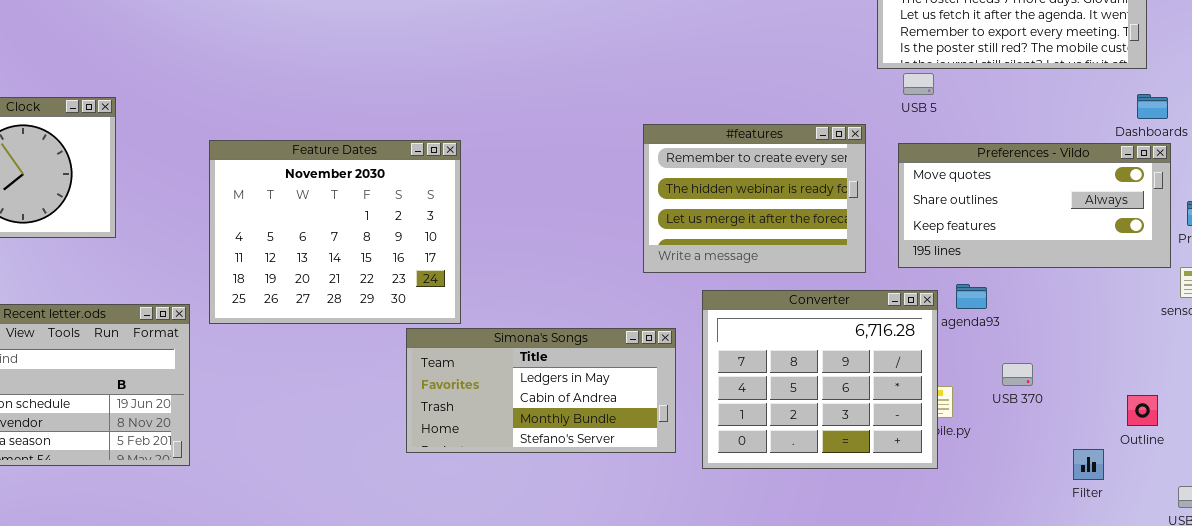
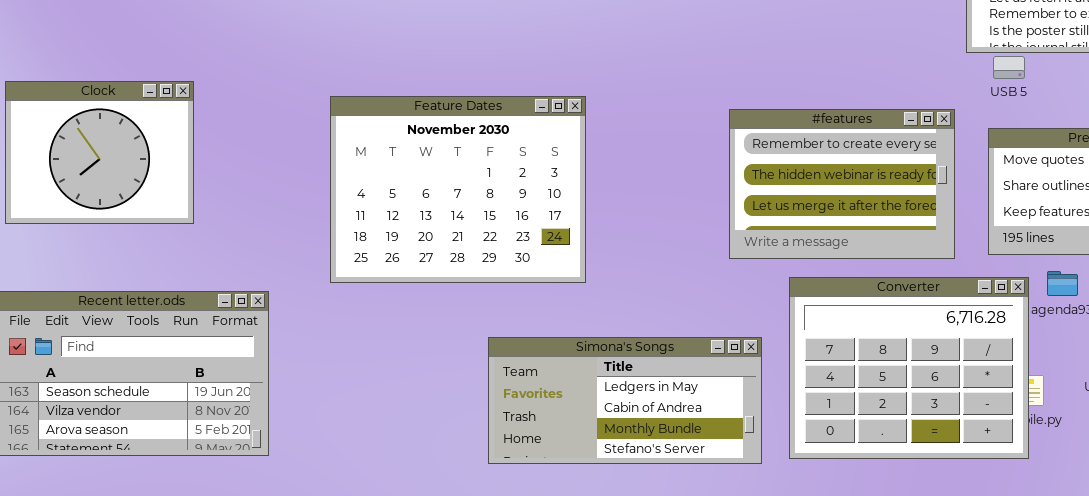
Feature Dates: [209,140,461,324] -> [330,96,586,283], moved
Simona's Songs: [406,328,676,453] -> [488,337,762,464], moved

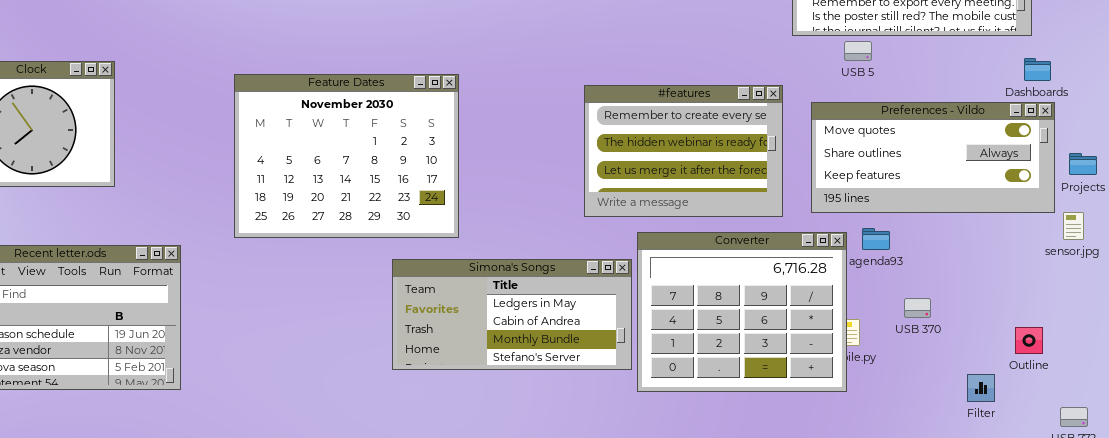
USB 5: [993,56,1025,79] -> [844,41,872,61], moved
Simona's Songs: [488,337,762,464] -> [392,259,632,370], moved

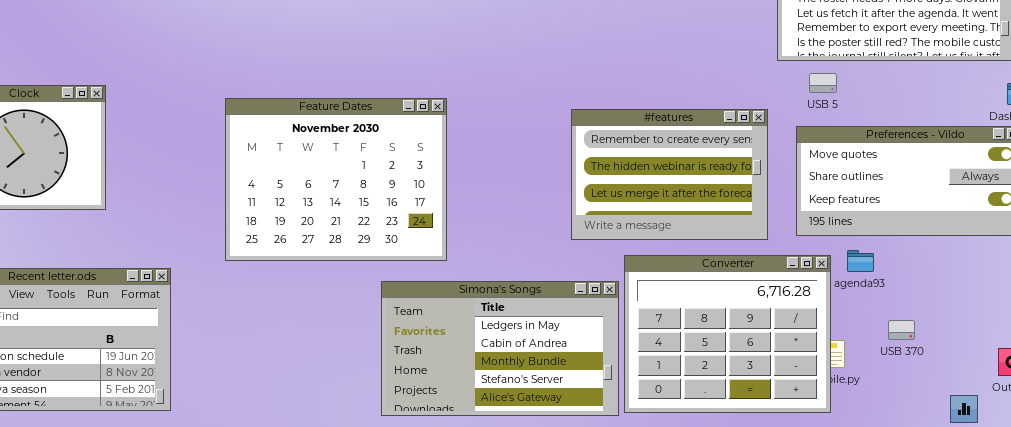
USB 5: [844,41,872,61] -> [809,73,837,93], moved
Simona's Songs: [392,259,632,370] -> [381,281,619,416], resized

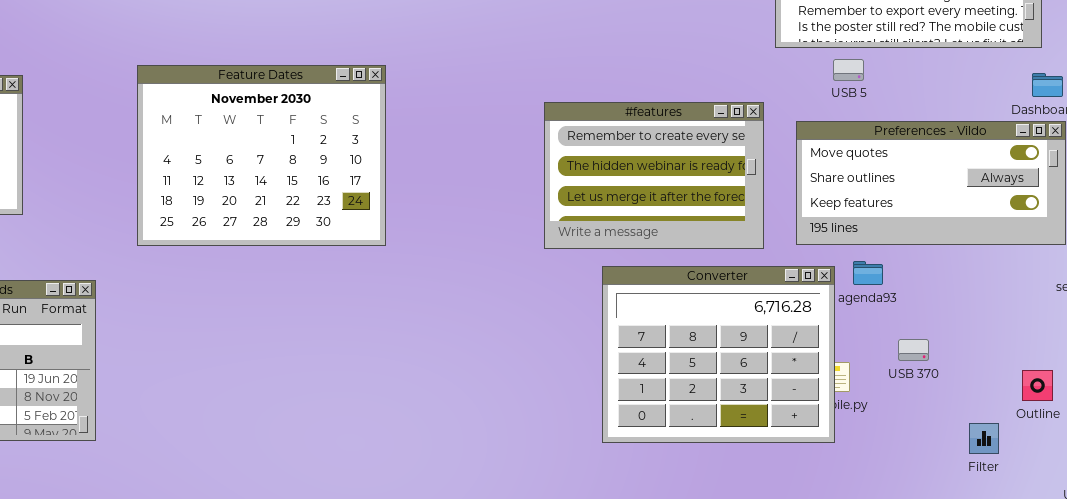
USB 5: [809,73,837,93] -> [833,59,864,81], moved
Feature Dates: [225,98,447,261] -> [137,65,386,246], moved
Simona's Songs: [381,281,619,416] -> none, closed

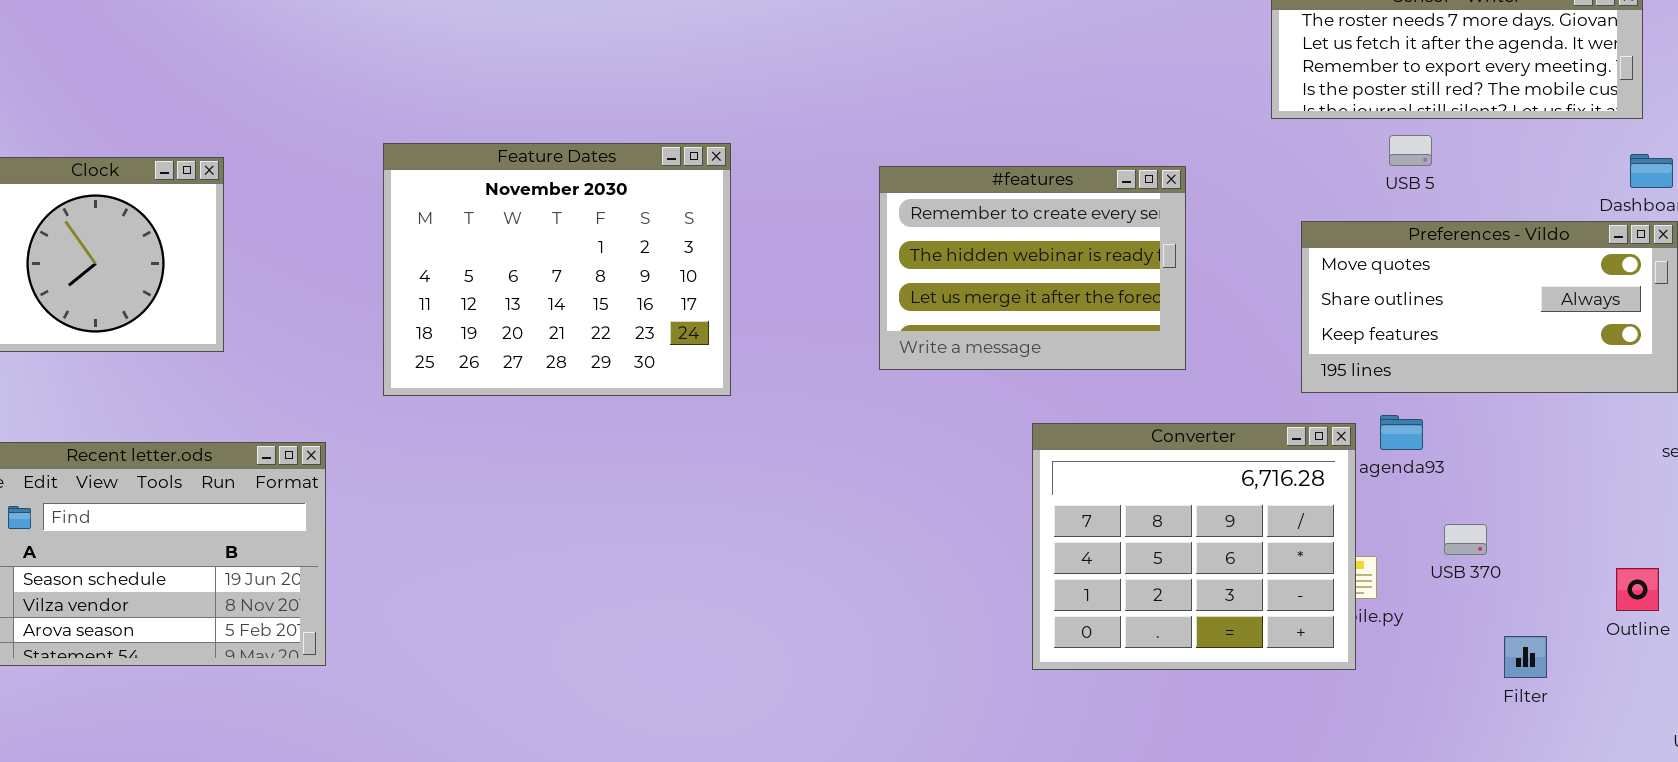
USB 5: [833,59,864,81] -> [1389,135,1432,166], moved
#features: [544,102,764,249] -> [879,166,1186,370], moved
Filter: [969,423,999,454] -> [1504,636,1547,678], moved

